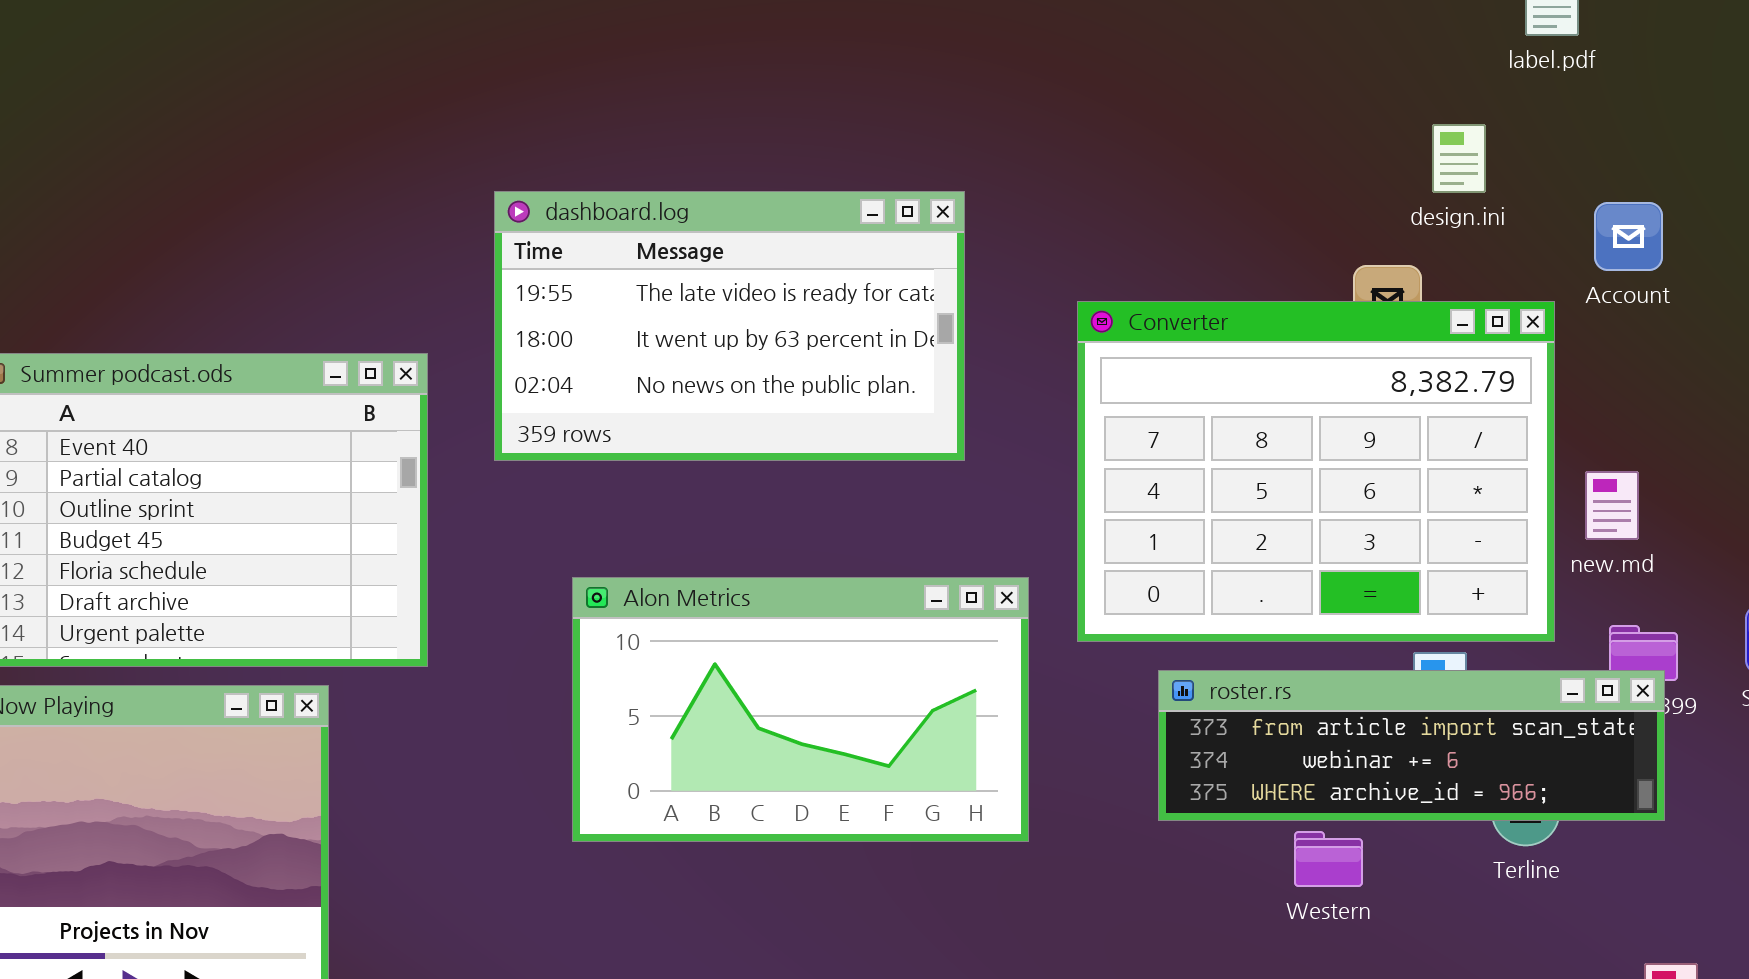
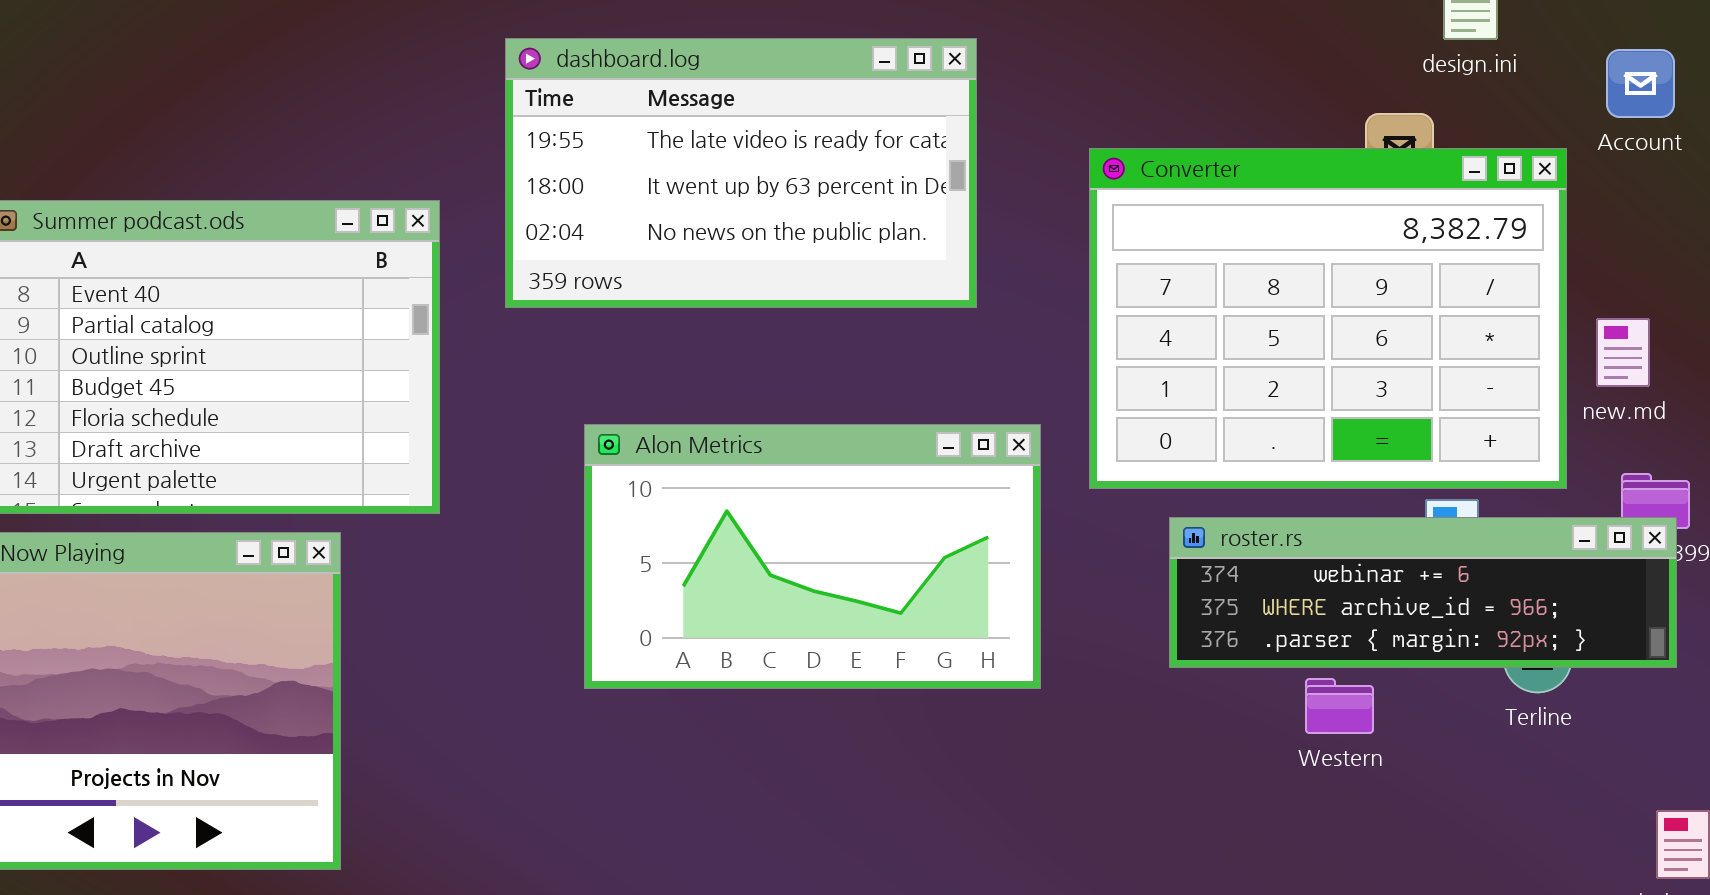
roster.rs: [1158,670,1665,821] -> [1169,517,1677,668], scrolled down 1 row

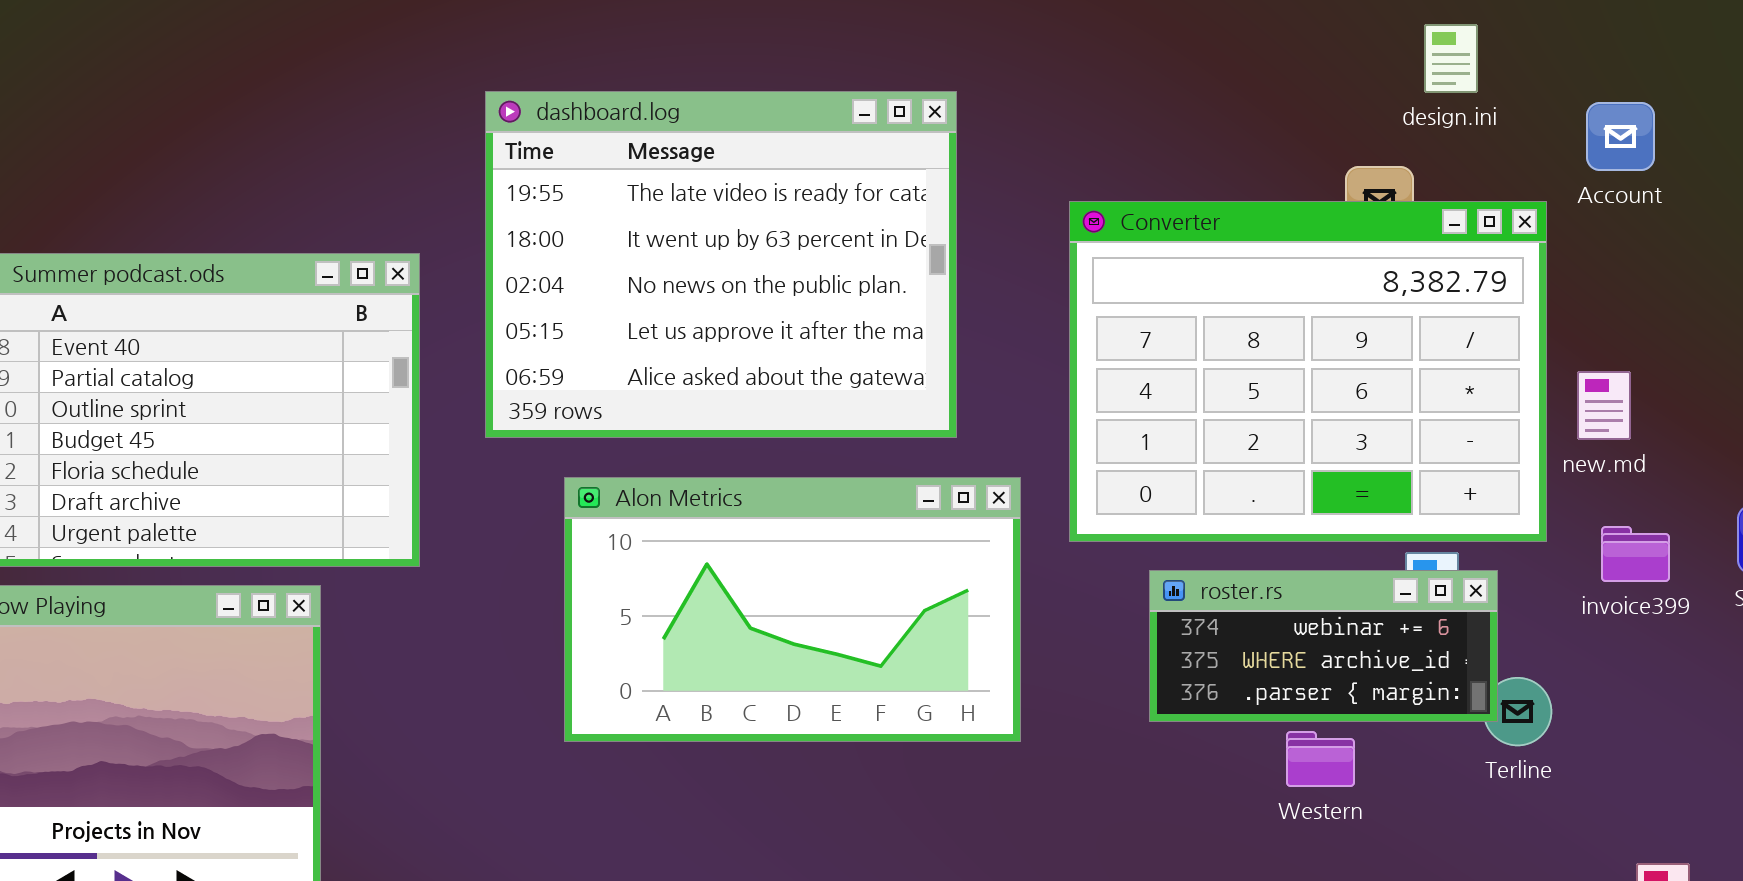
dashboard.log: [505,38,977,308] -> [485,91,957,438], resized
roster.rs: [1169,517,1677,668] -> [1149,570,1498,722], resized

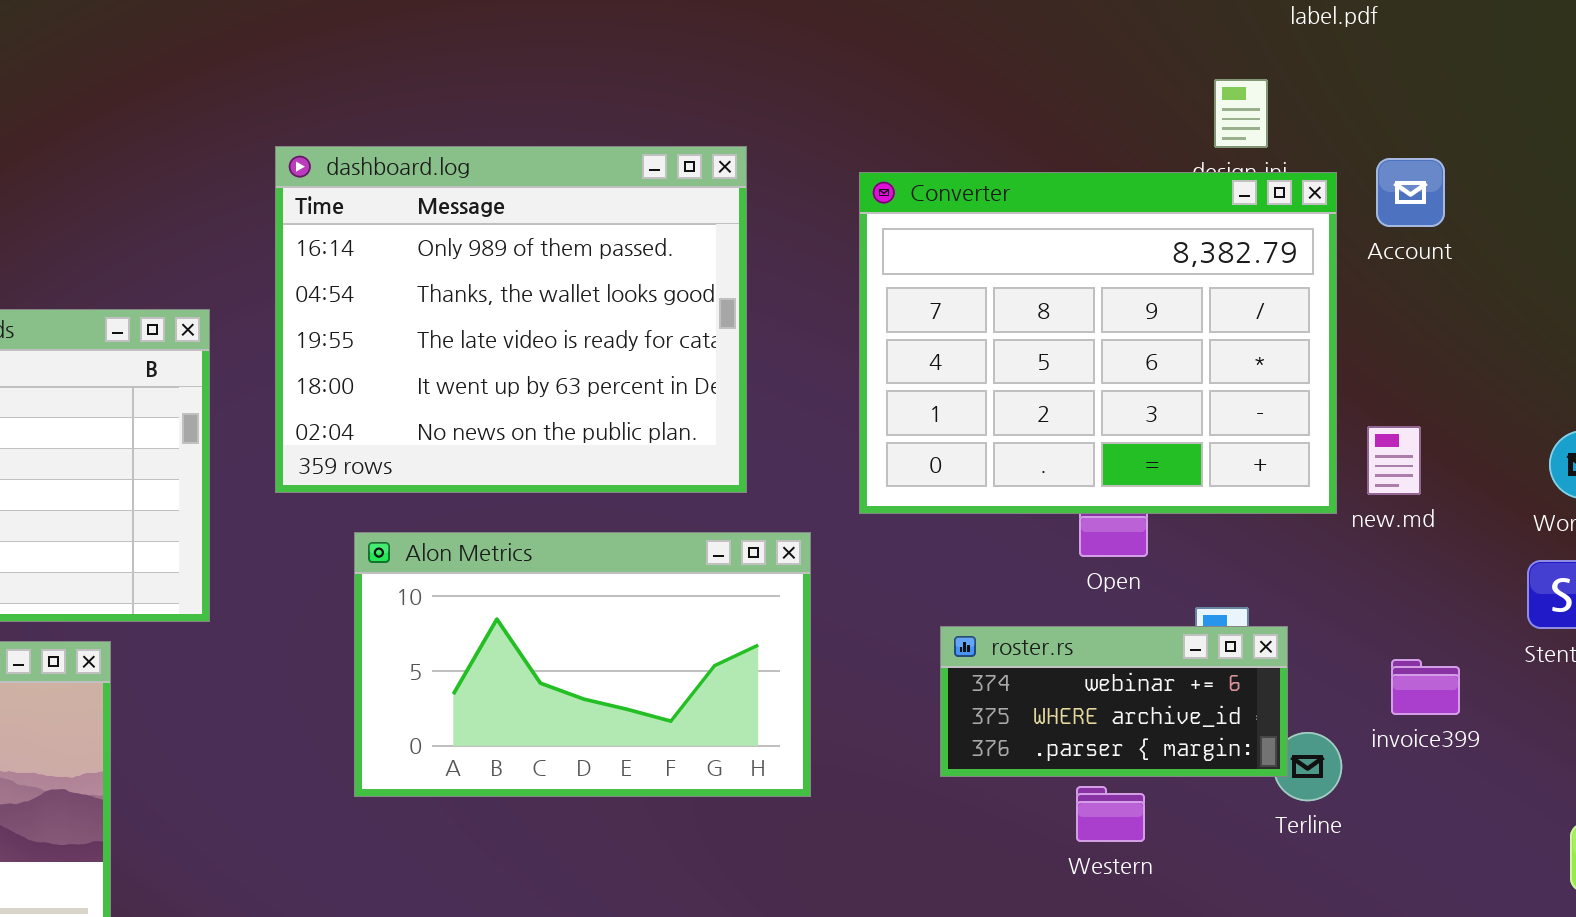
dashboard.log: [485,91,957,438] -> [275,146,747,493], scrolled up 2 rows
Converter: [1069,201,1547,542] -> [859,172,1337,514], moved
invoice399: [1601,526,1670,582] -> [1391,659,1460,715], moved

